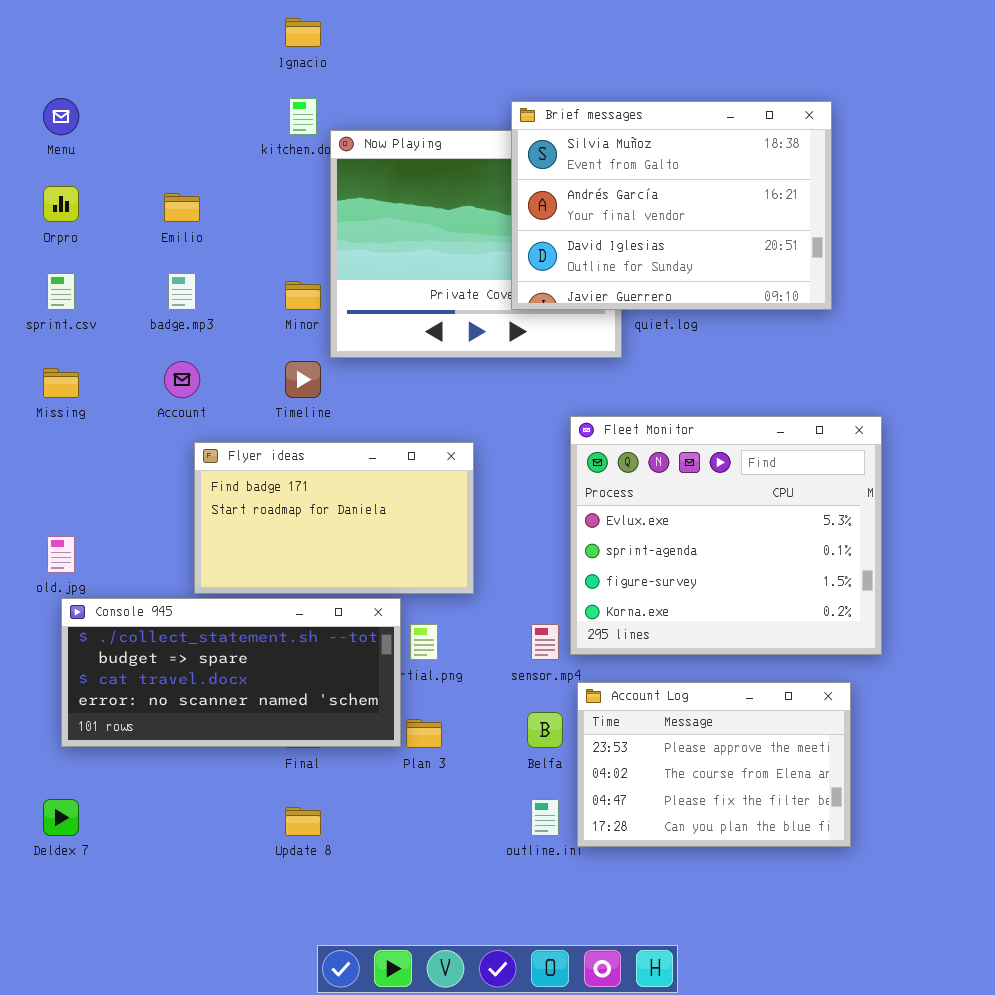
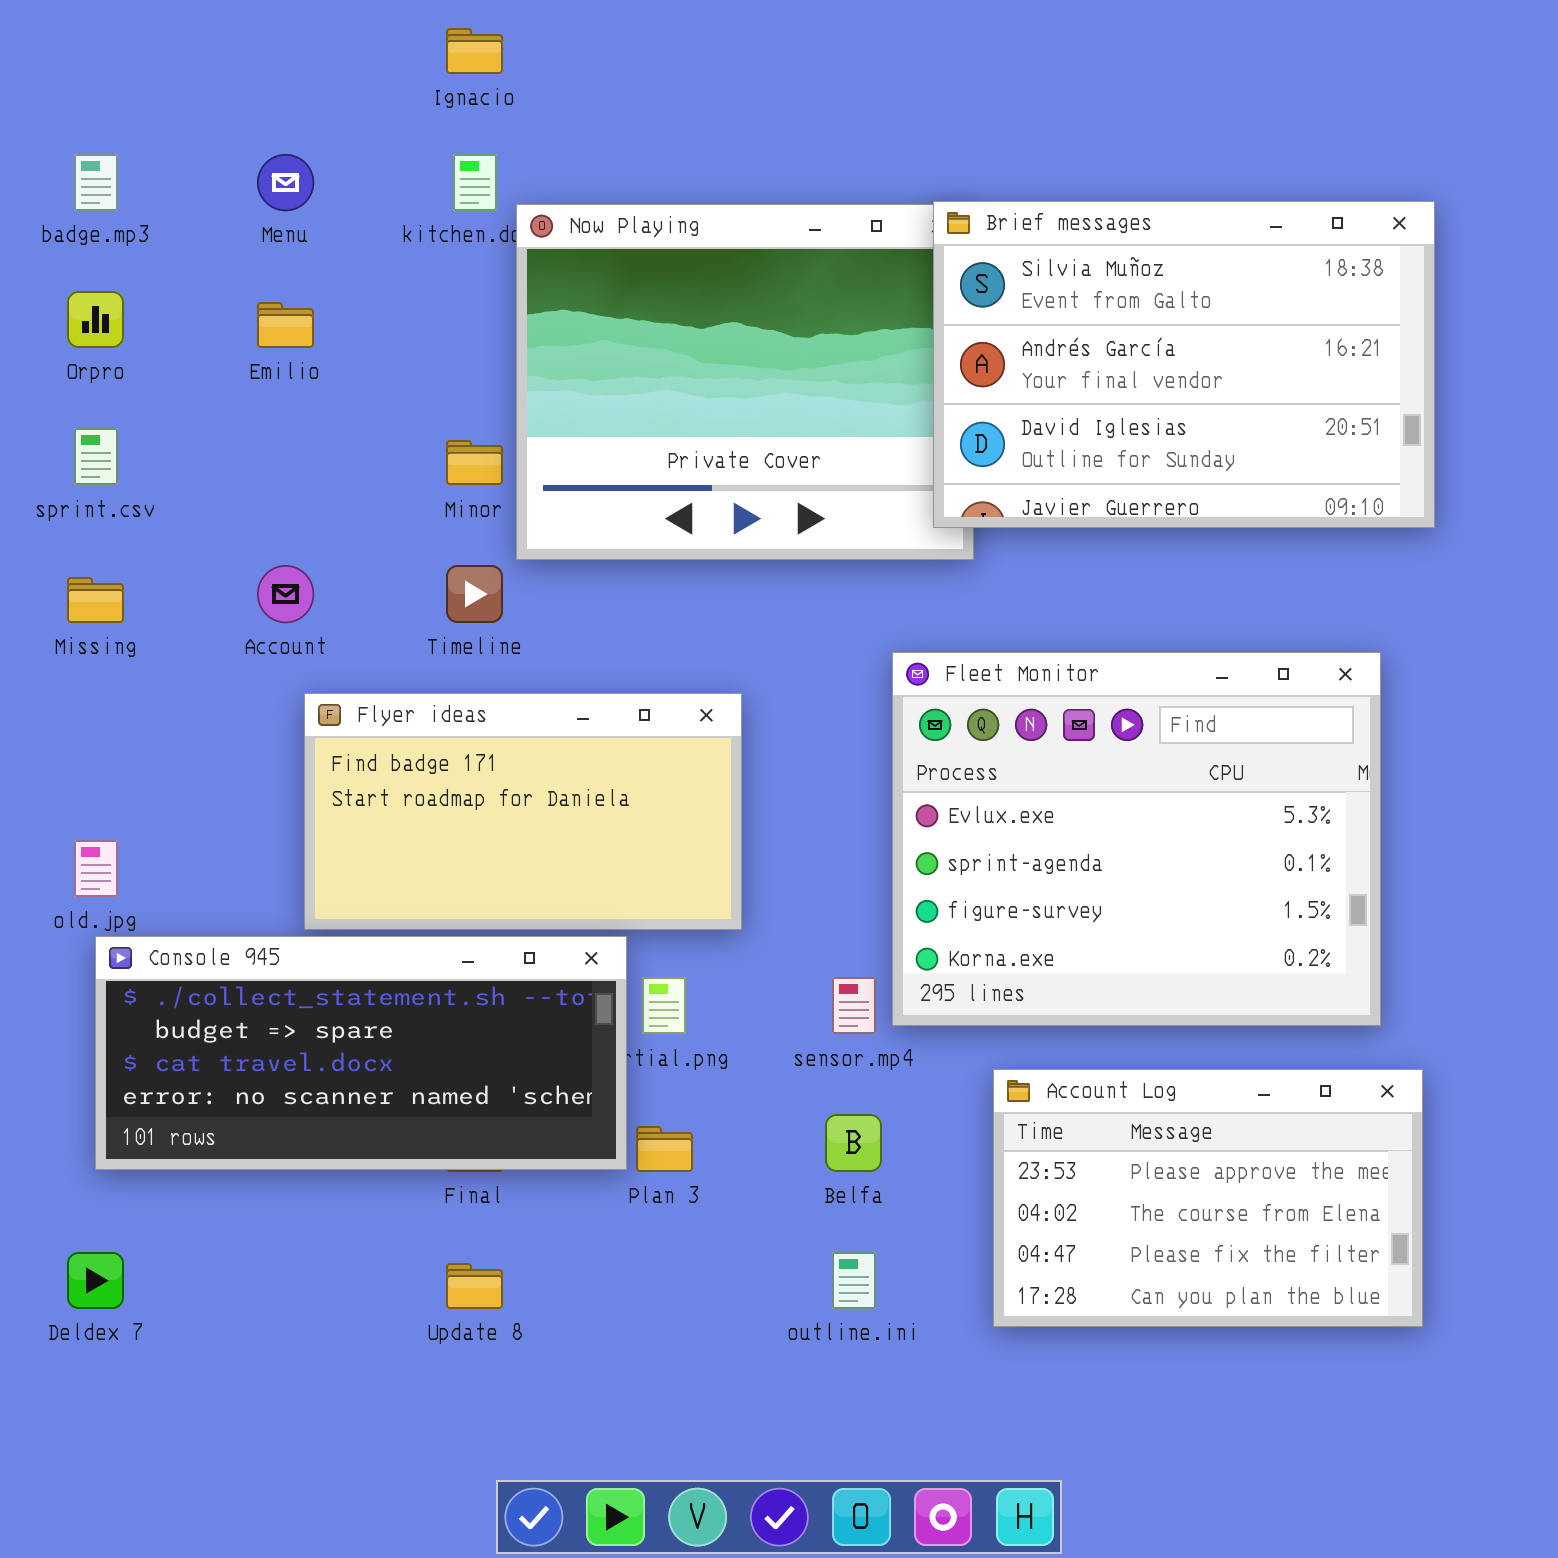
Menu: [43,98,79,135] -> [257,154,314,211], moved
Brief messages: [511,101,832,310] -> [933,201,1435,528], moved
badge.mp3: [168,273,196,310] -> [74,154,118,211], moved
Account Log: [577,682,851,847] -> [993,1069,1423,1327], moved

